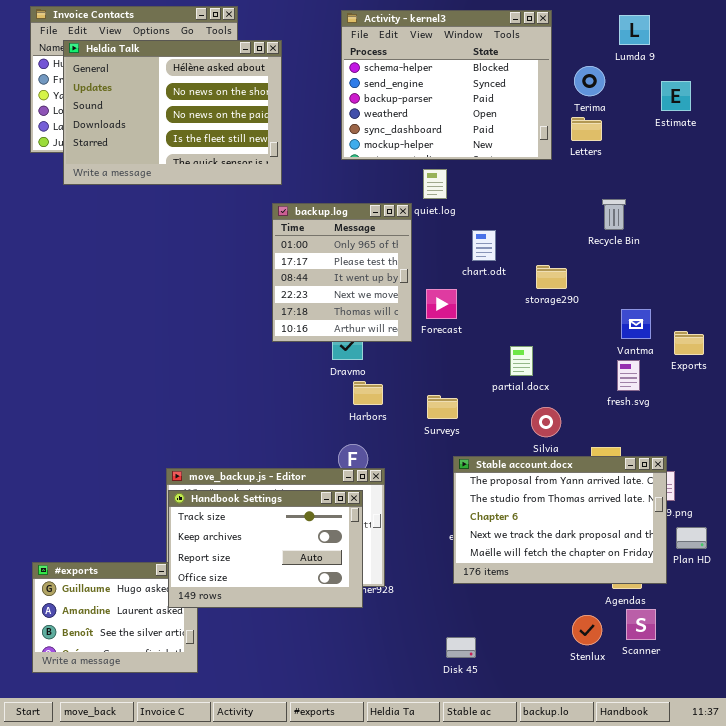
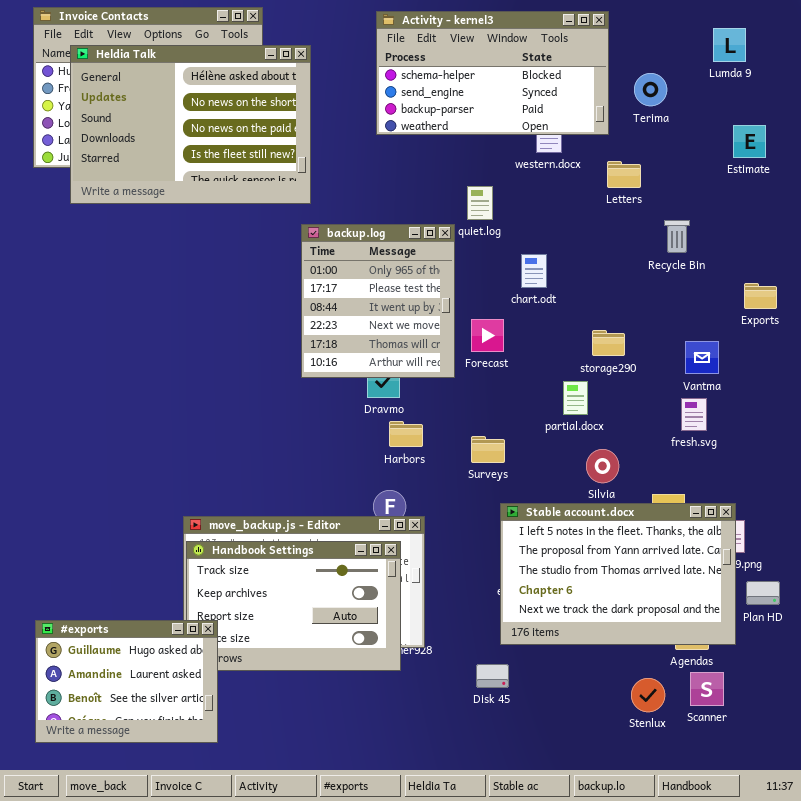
Activity - kernel3: [341,10,552,160] -> [376,11,609,135], resized
Lumda 9: [619,15,650,45] -> [713,28,746,62], moved
Estimate: [661,81,691,111] -> [733,125,766,158], moved
Letters: [571,117,602,141] -> [607,161,641,188], moved
storage290: [536,265,567,289] -> [592,330,625,356], moved
Exports: [674,331,704,355] -> [744,283,777,309], moved
Stable account.docx: [453,456,667,584] -> [500,503,736,645], scrolled up 1 row
#exports: [32,562,198,673] -> [35,620,218,743], raised
Disk 45: [446,637,476,658] -> [476,664,509,688], moved

